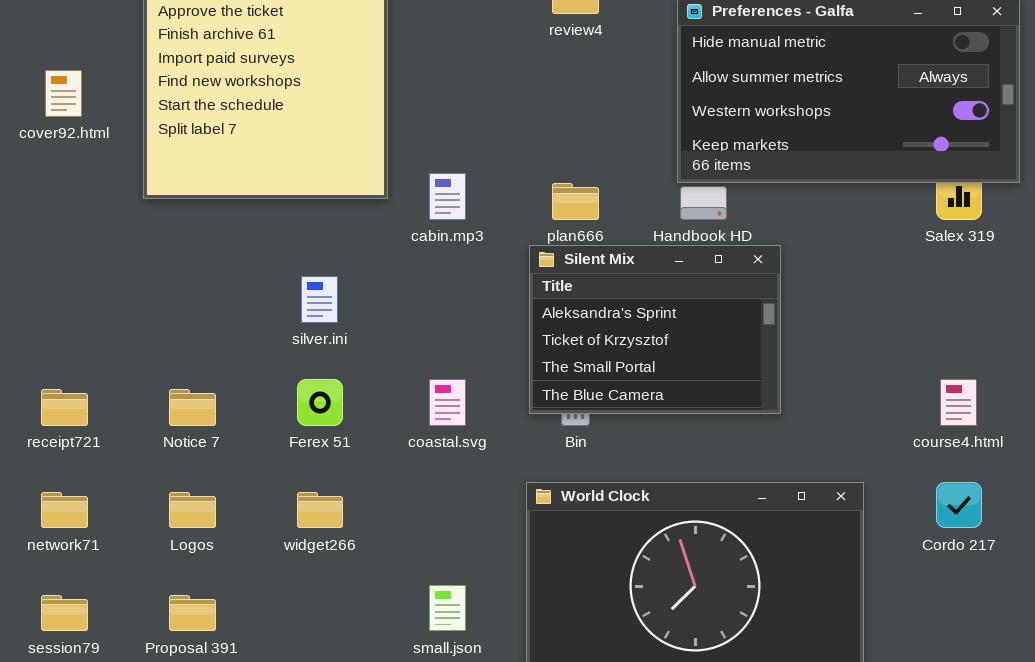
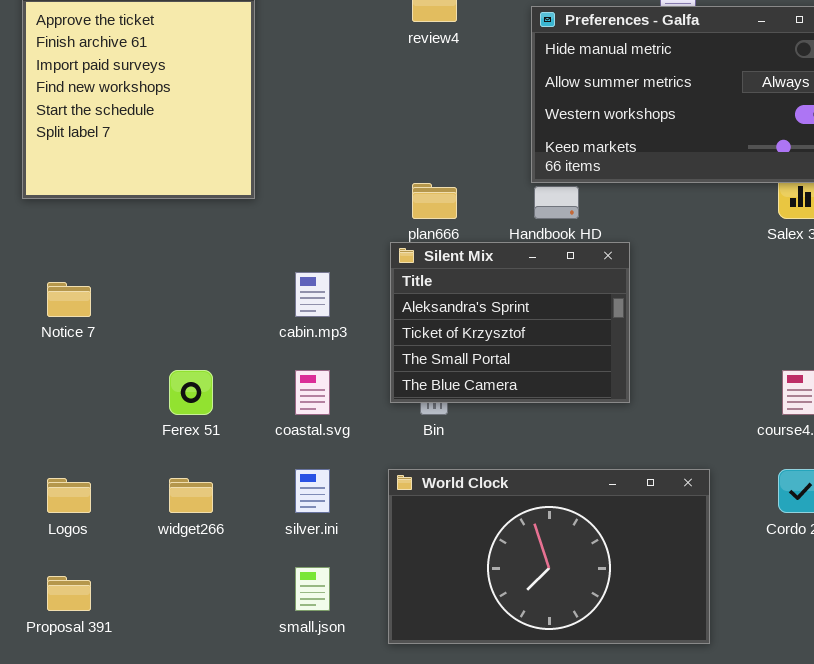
cabin.mp3: [429,173,466,220] -> [295,272,330,317], moved
silver.ini: [301,276,338,323] -> [295,469,330,513], moved
Notice 7: [169,389,216,426] -> [47,282,91,317], moved

